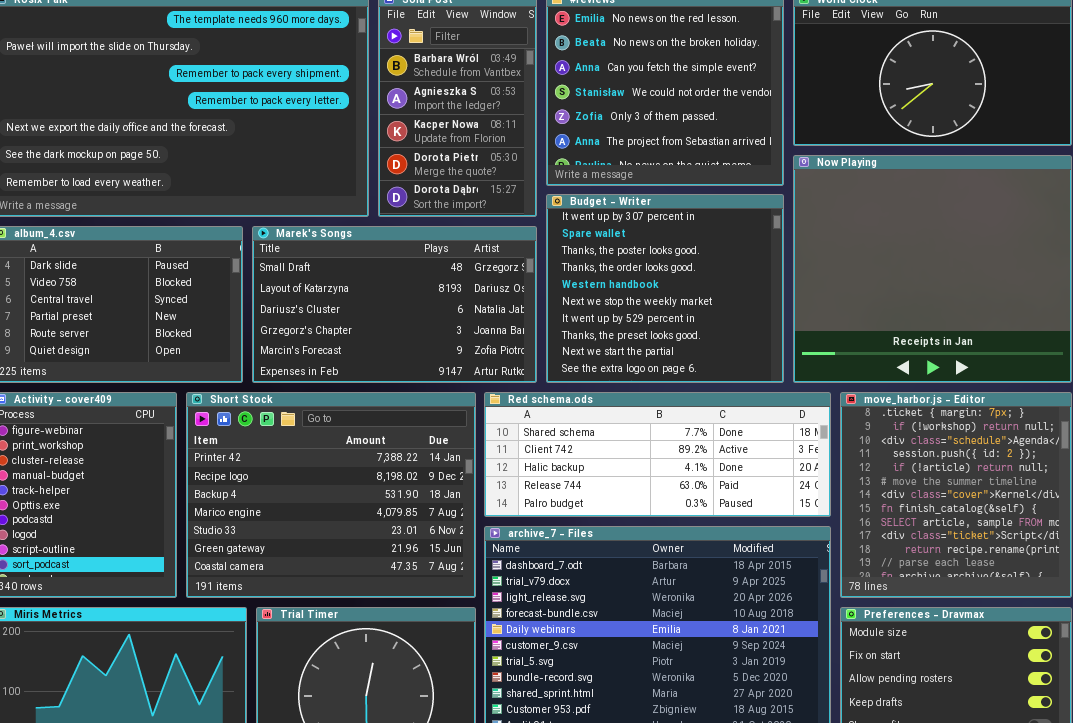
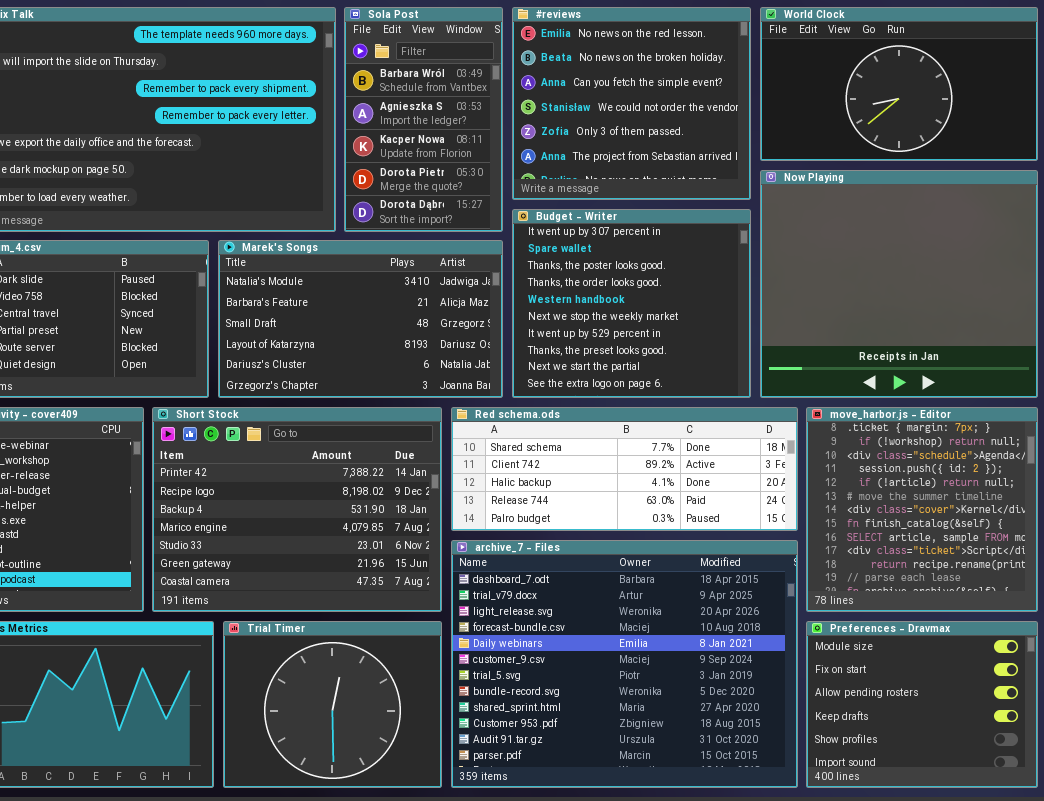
Marek's Songs: [252,226,537,383] -> [218,240,503,398], scrolled up 2 rows

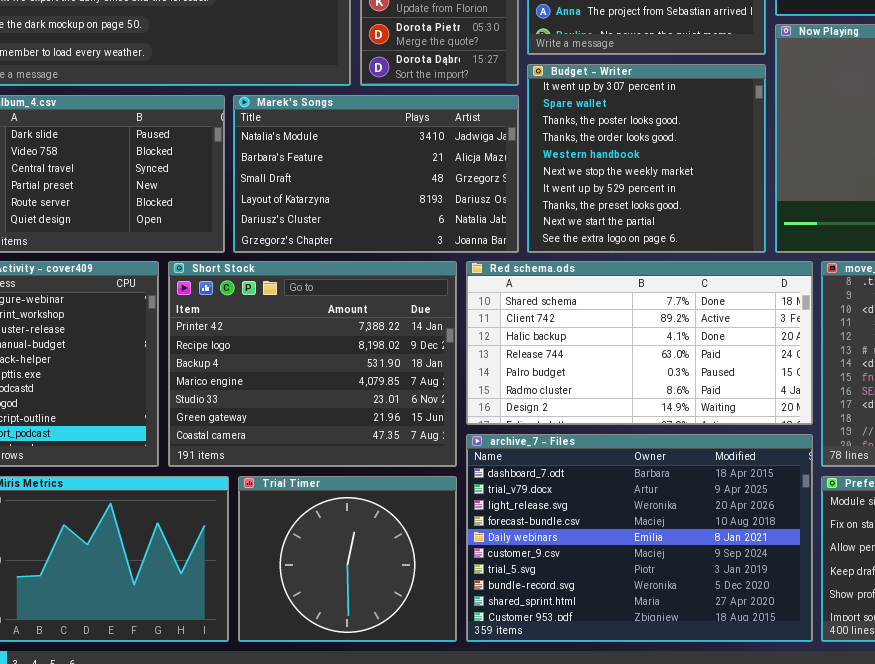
Red schema.ods: [451,407,798,531] -> [466,261,813,425], resized
archive_7 - Files: [451,540,798,788] -> [466,434,813,642], resized

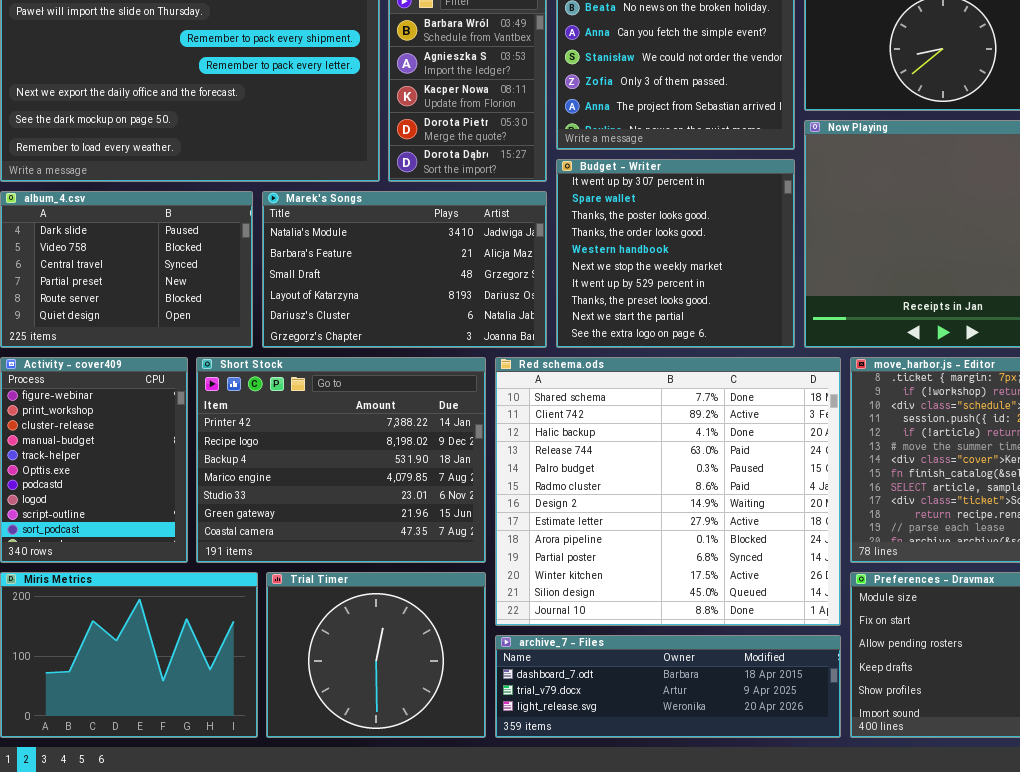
Red schema.ods: [466,261,813,425] -> [495,357,841,626], resized
archive_7 - Files: [466,434,813,642] -> [495,635,841,738], resized

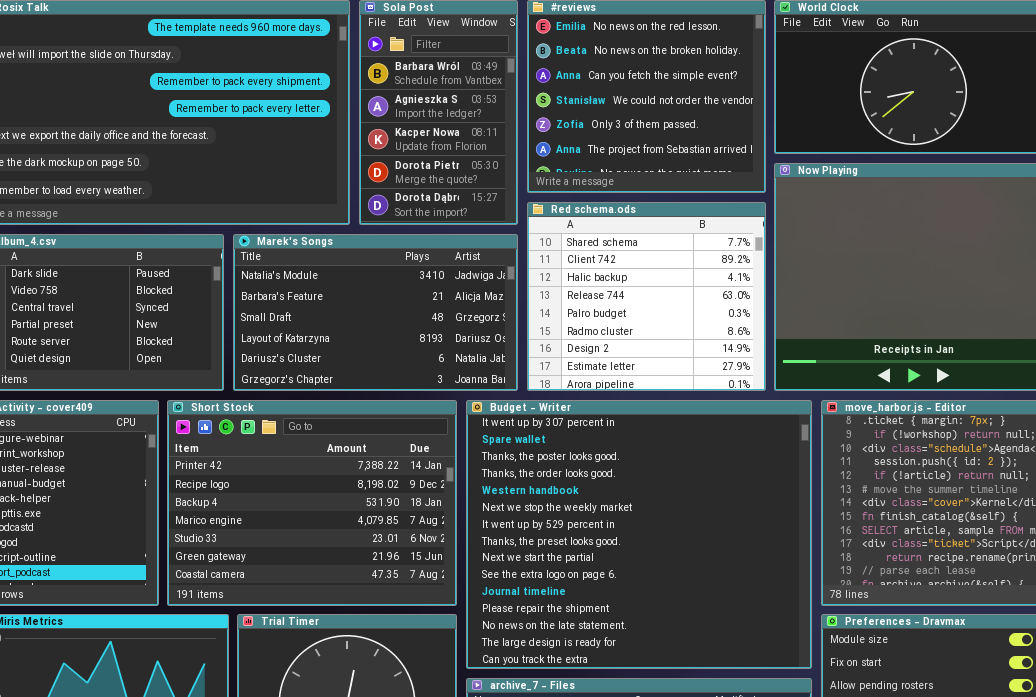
Budget - Writer: [556,159,795,348] -> [466,400,812,669], moved, resized
Red schema.ods: [495,357,841,626] -> [527,202,766,391], moved, resized

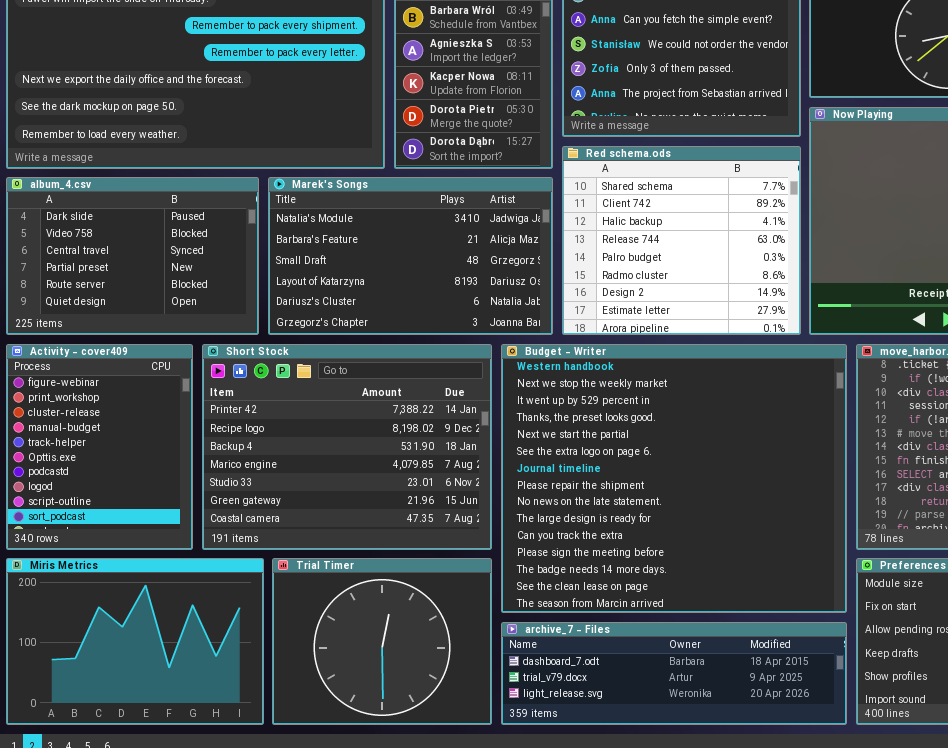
Budget - Writer: [466,400,812,669] -> [501,344,847,613], scrolled down 4 rows

